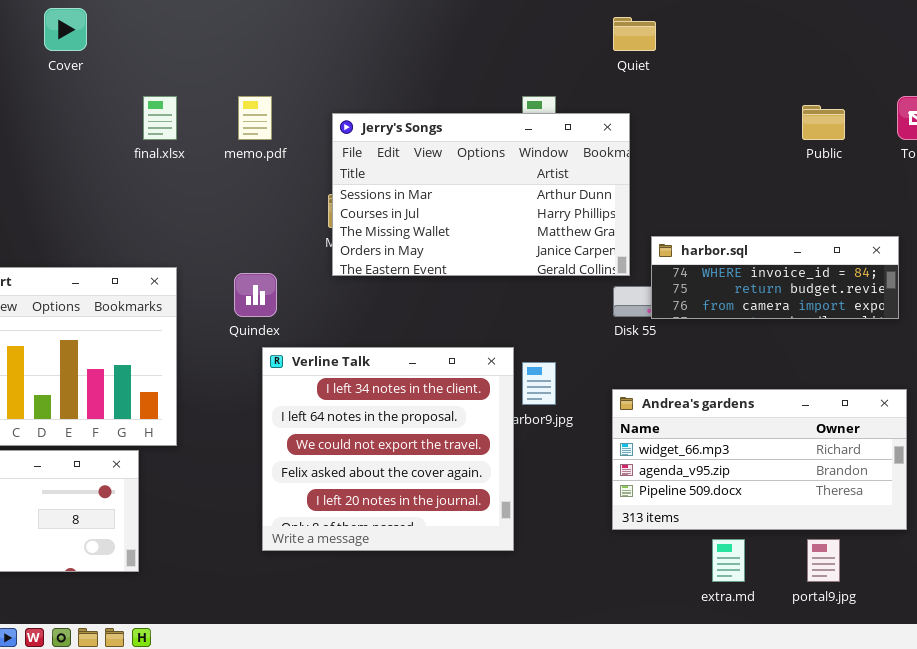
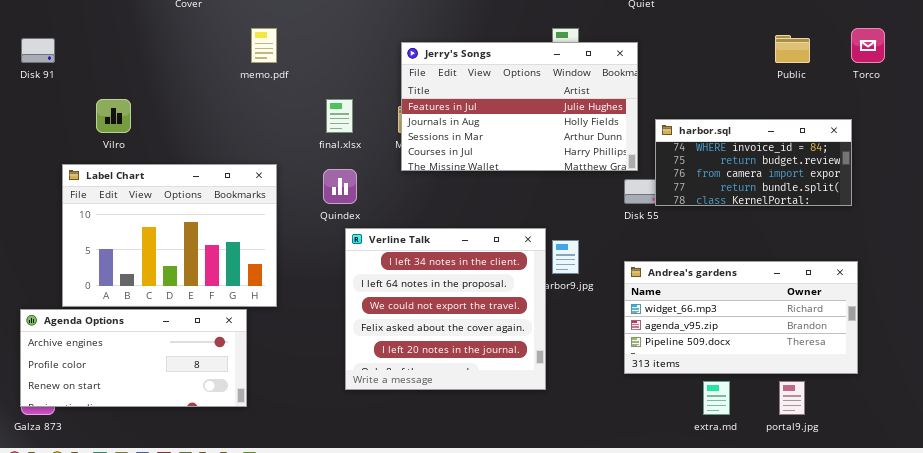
final.xlsx: [143,96,177,140] -> [326,99,353,133], moved
memo.pdf: [238,96,272,140] -> [251,28,277,63], moved
Jerry's Songs: [332,113,630,276] -> [401,42,638,171], scrolled up 2 rows
harbor.sql: [651,236,899,319] -> [655,119,852,206], resized

